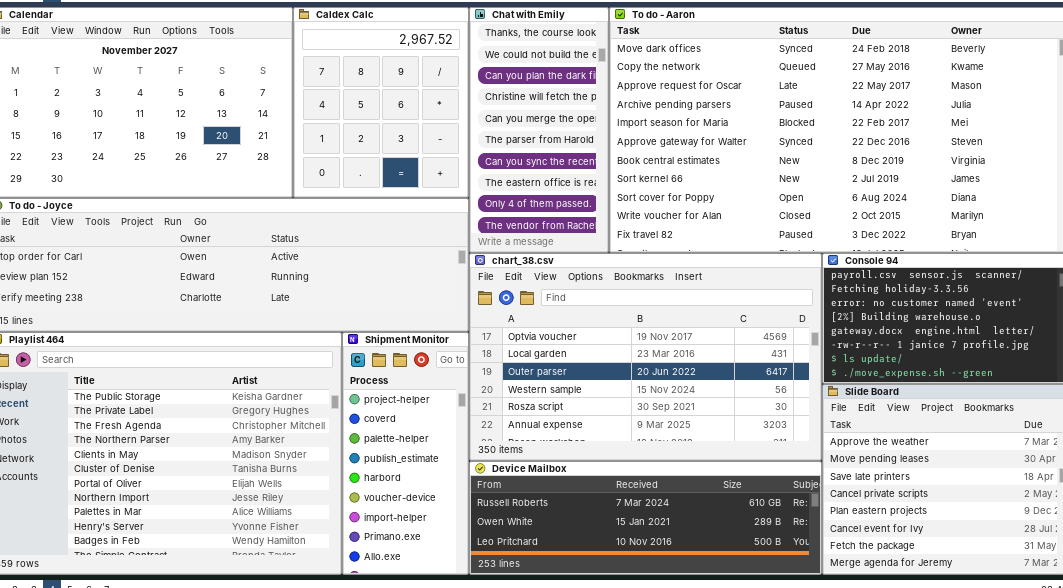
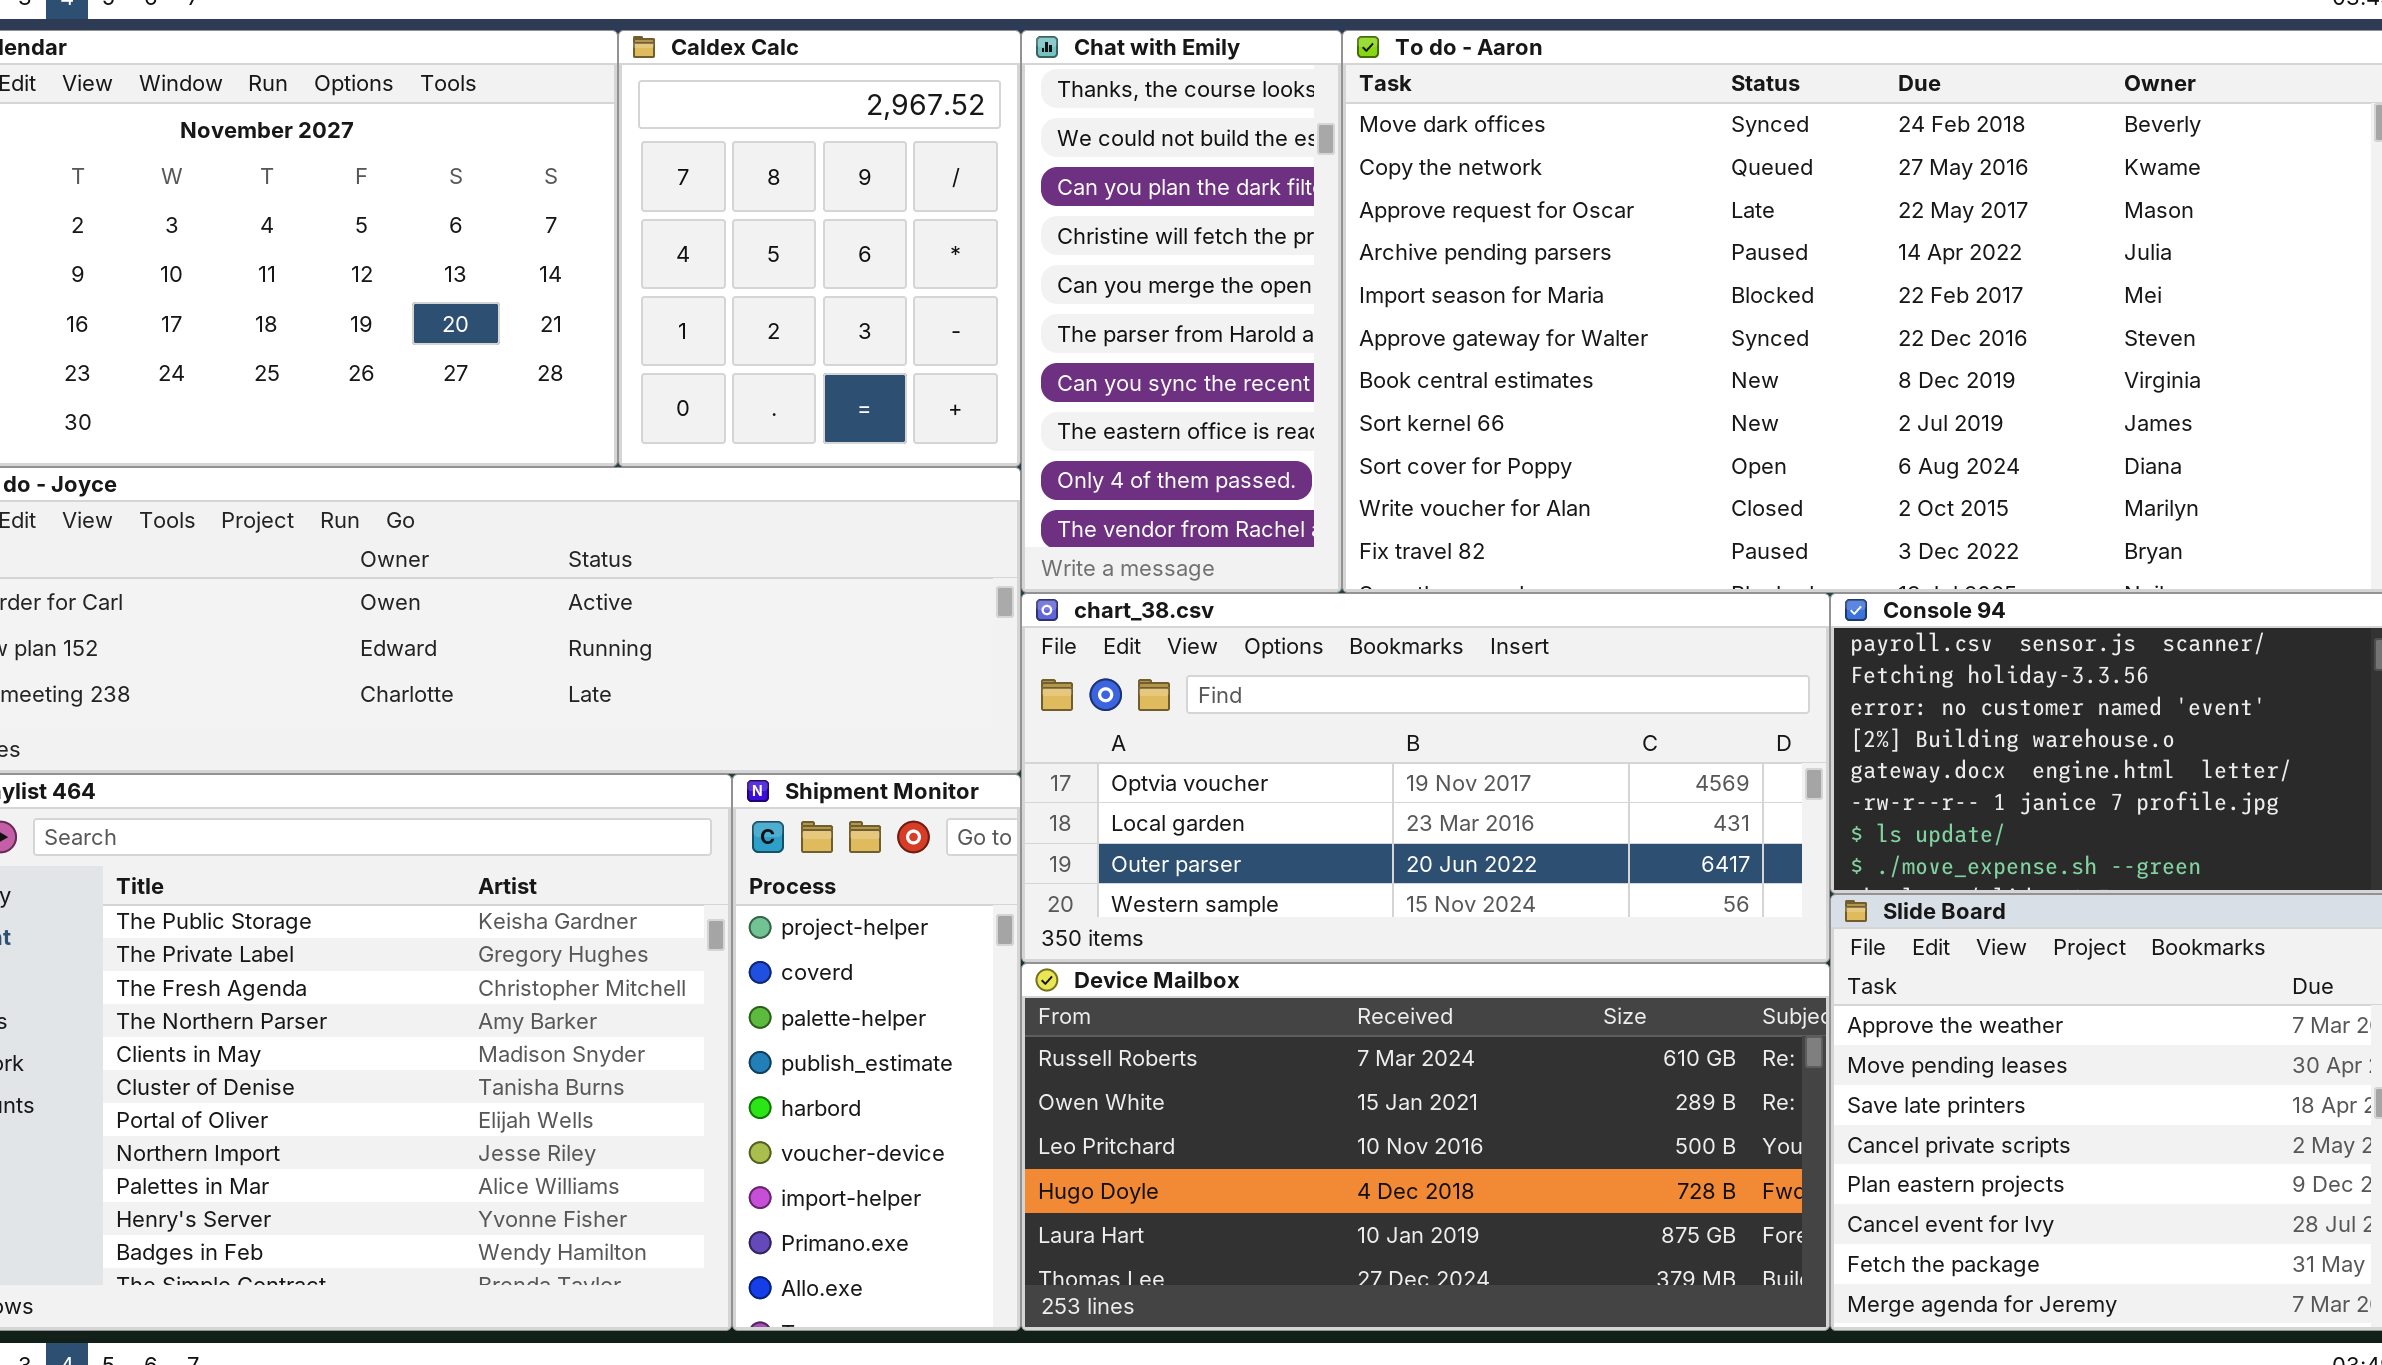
chart_38.csv: [469,253,822,461] -> [1021,593,1830,963], resized
Device Mailbox: [469,461,822,575] -> [1021,963,1830,1331], resized

